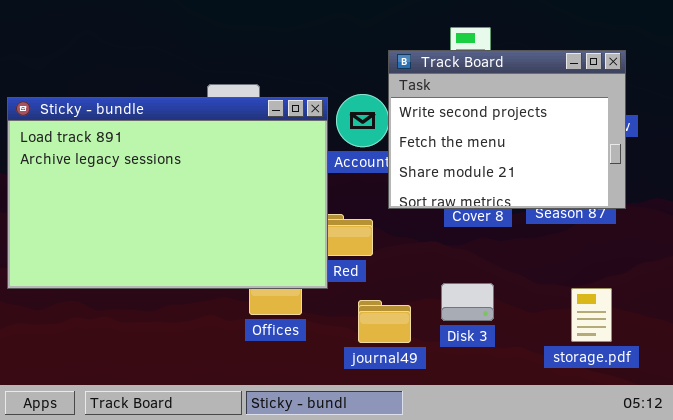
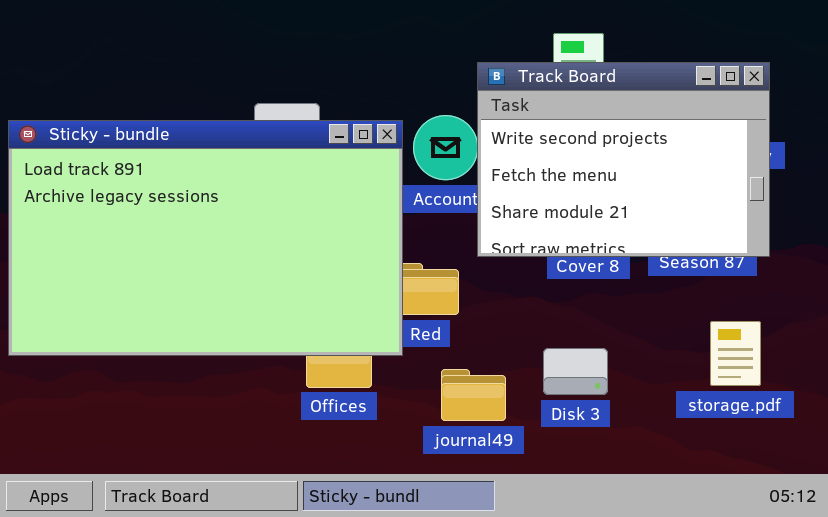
storage.pdf: [571,288,612,342] -> [710,321,761,386], moved

